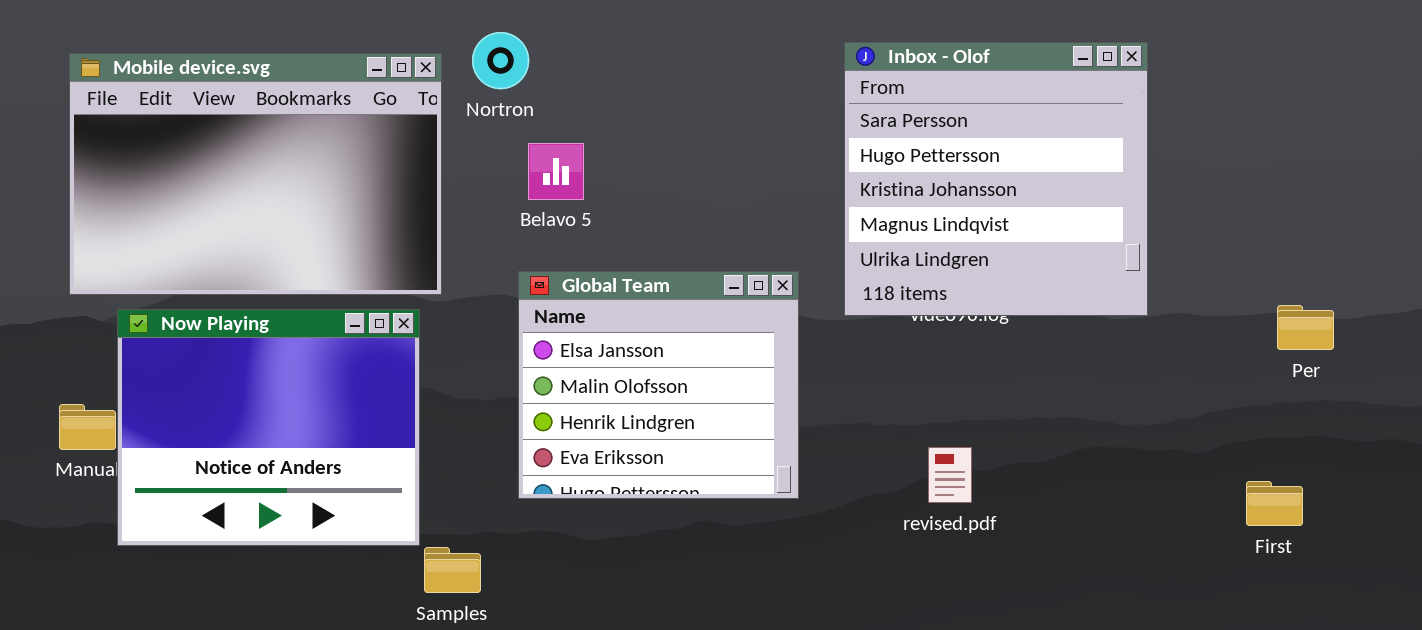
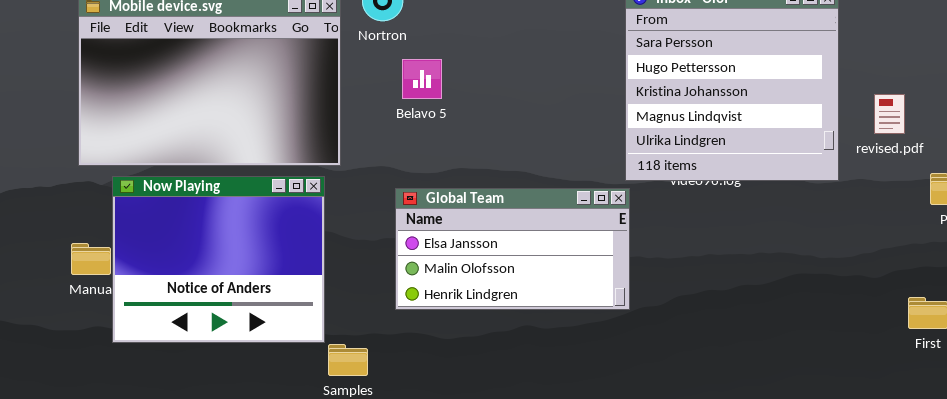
Global Team: [518,271,799,499] -> [395,188,630,310], resized
revised.pdf: [928,447,972,503] -> [874,94,905,134], moved

